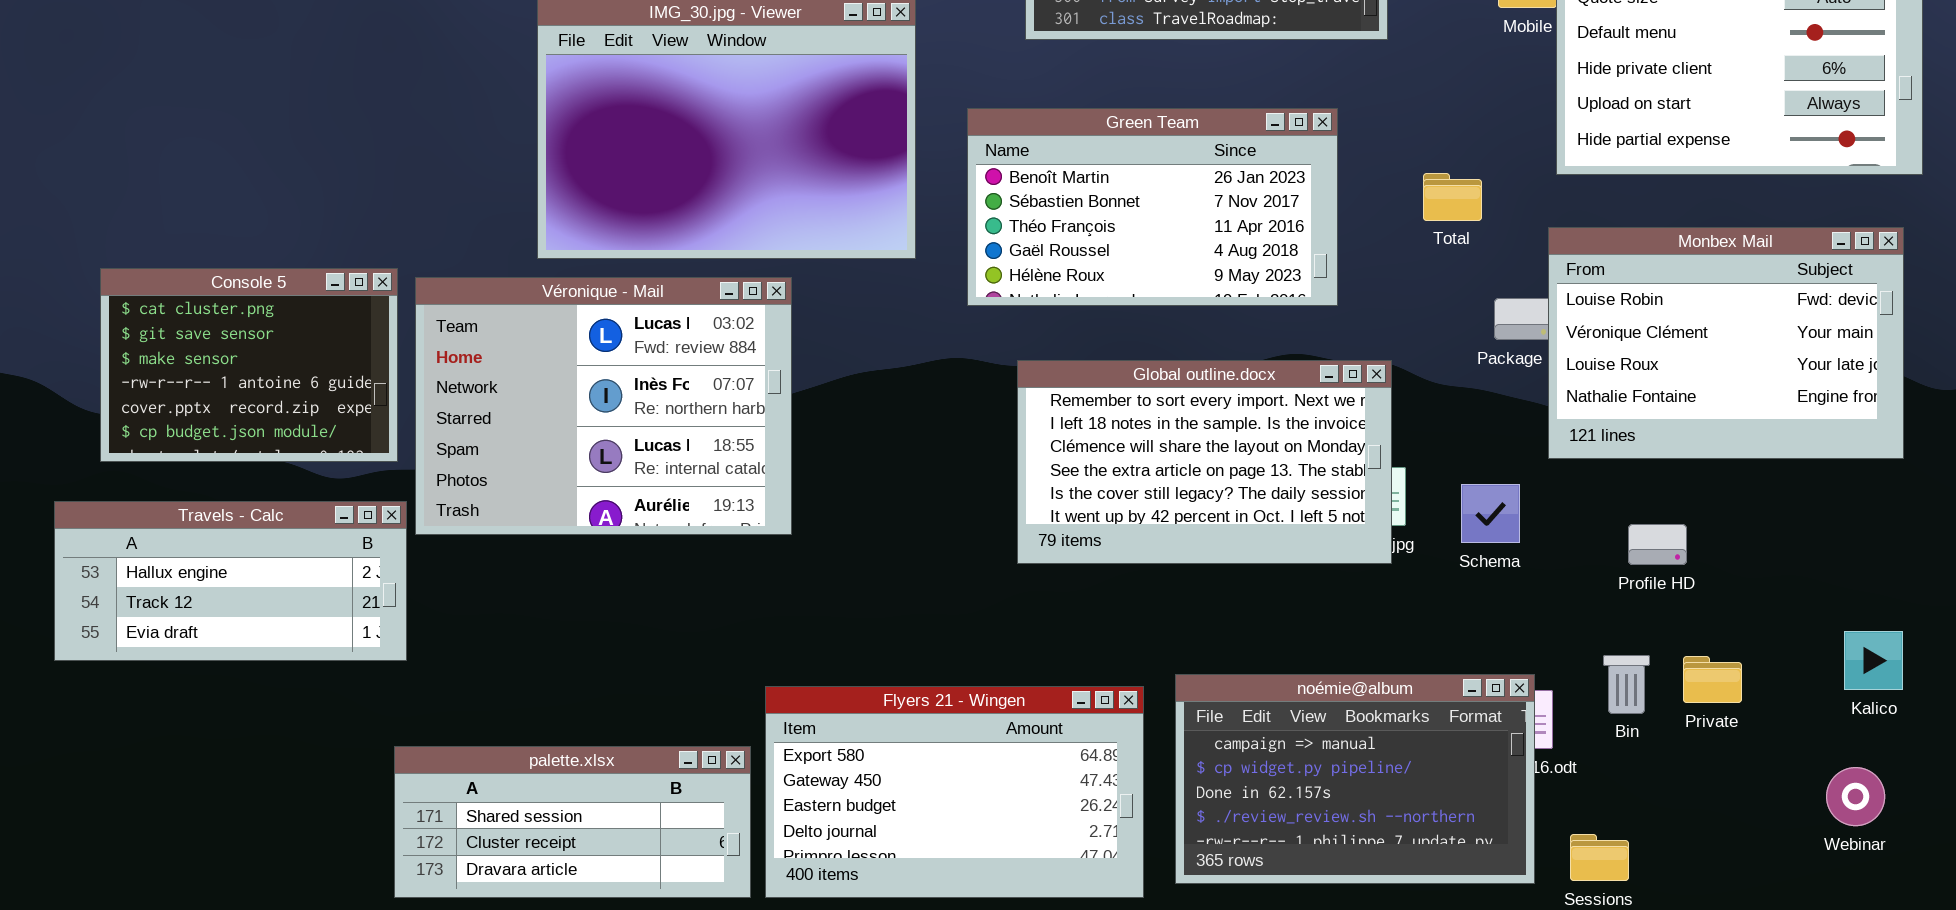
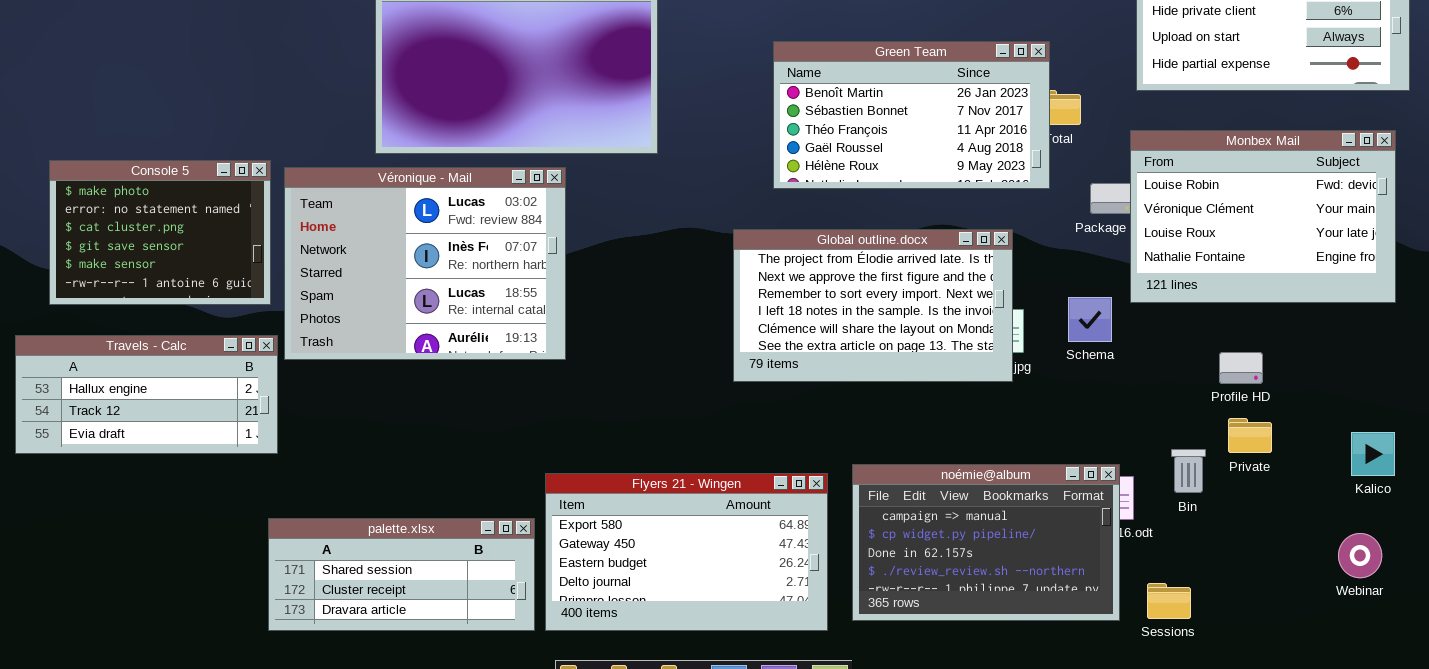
Green Team: [967,108,1338,306] -> [773,41,1050,189], moved
Console 5: [100,268,398,462] -> [49,160,271,305], scrolled up 2 rows
Global outline.docx: [1017,360,1392,564] -> [733,229,1013,382], scrolled up 2 rows
Schema: [1461,484,1520,543] -> [1068,297,1112,342], moved
Profile HD: [1628,524,1687,565] -> [1219,352,1263,384], moved
Private: [1683,656,1742,703] -> [1228,418,1272,453], moved

